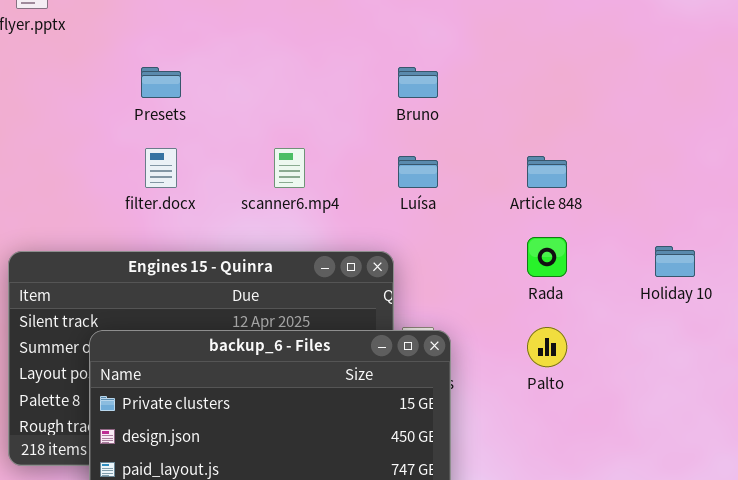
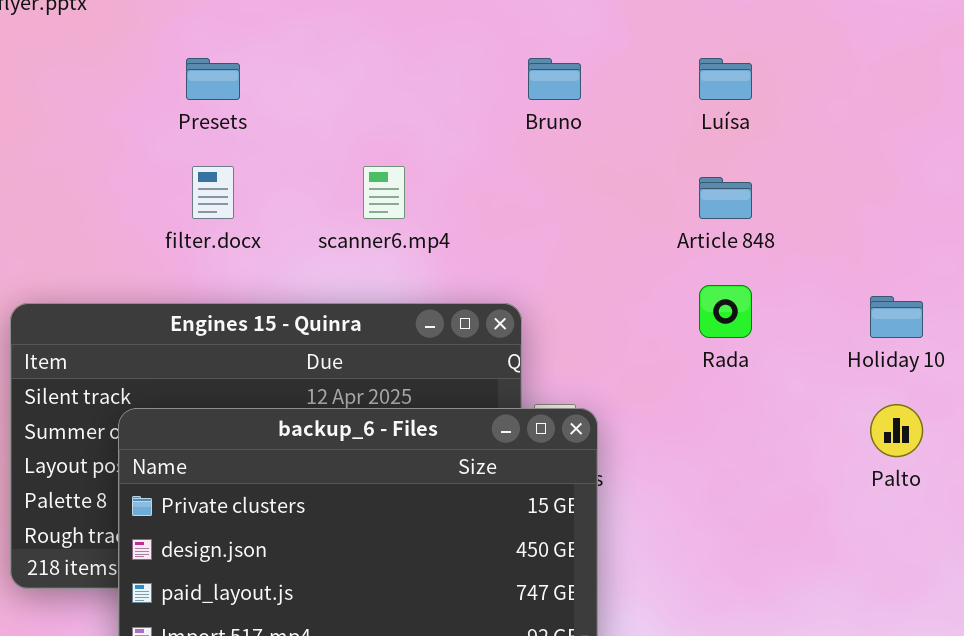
Luísa: [398,156,438,188] -> [699,58,752,100], moved
Palto: [527,327,567,367] -> [870,404,923,457], moved

